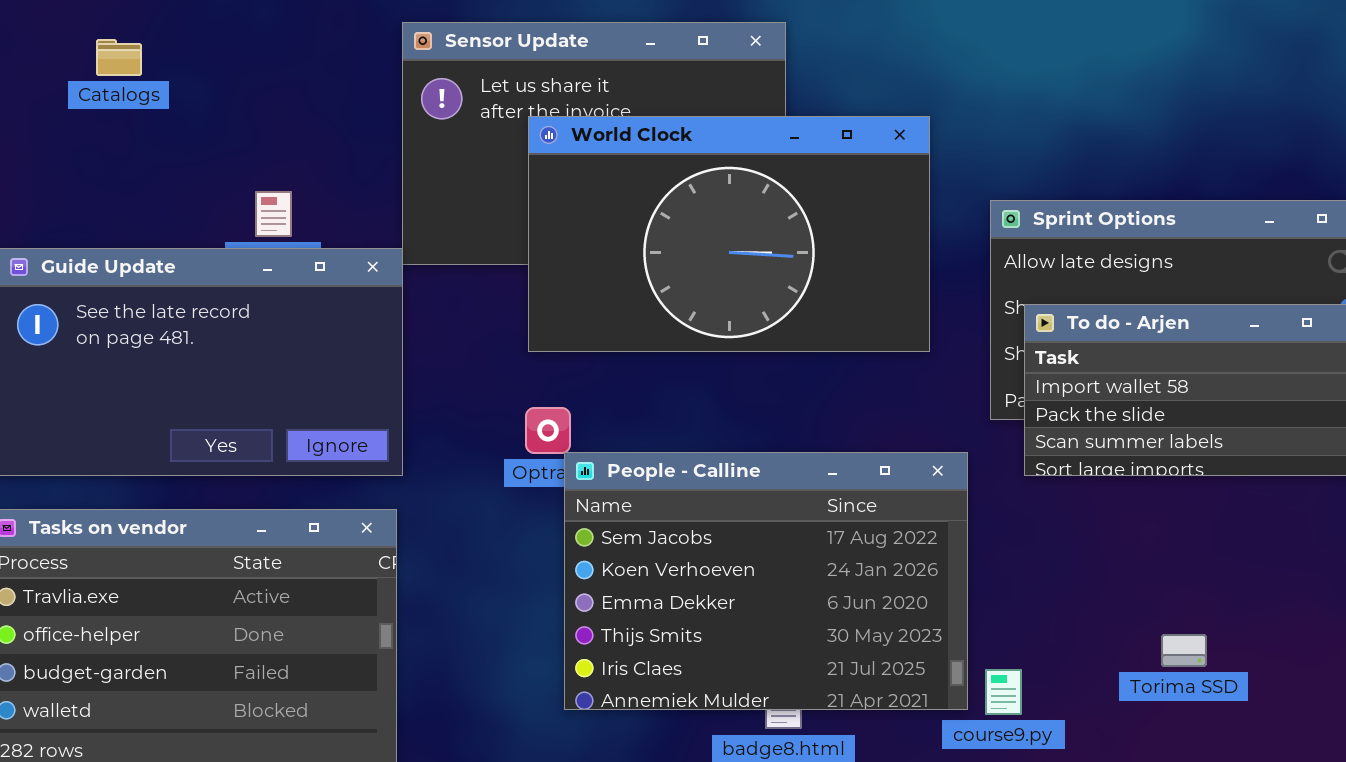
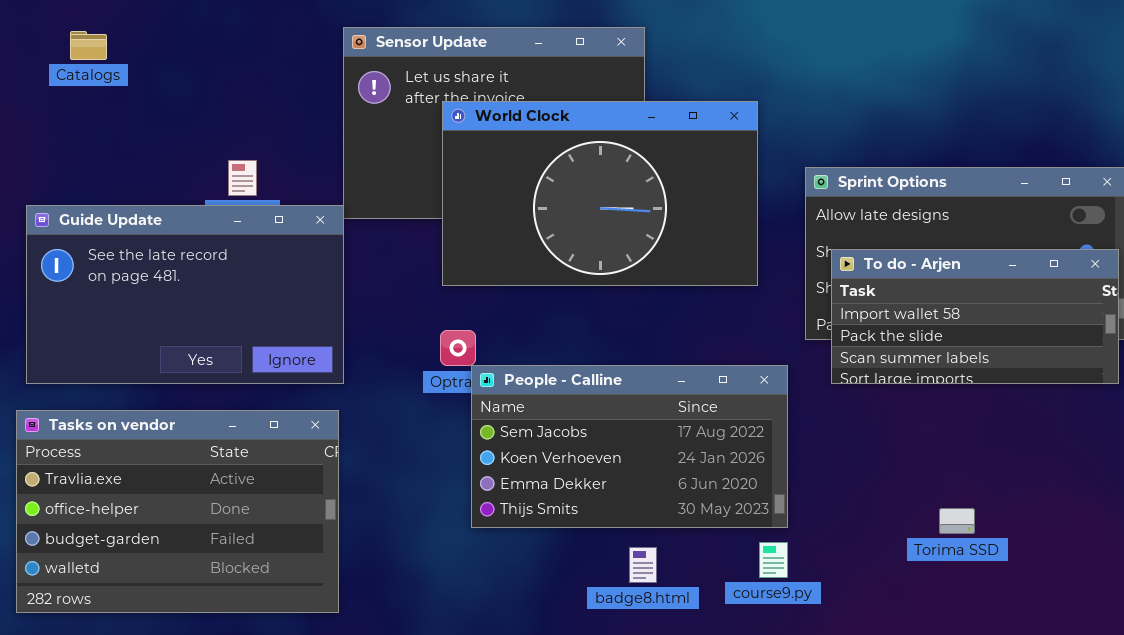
Catalogs: [96,39,142,76] -> [70,31,107,60], moved
People - Calline: [564,452,968,710] -> [471,365,788,528], resized
course9.py: [985,669,1022,715] -> [759,542,788,578], moved

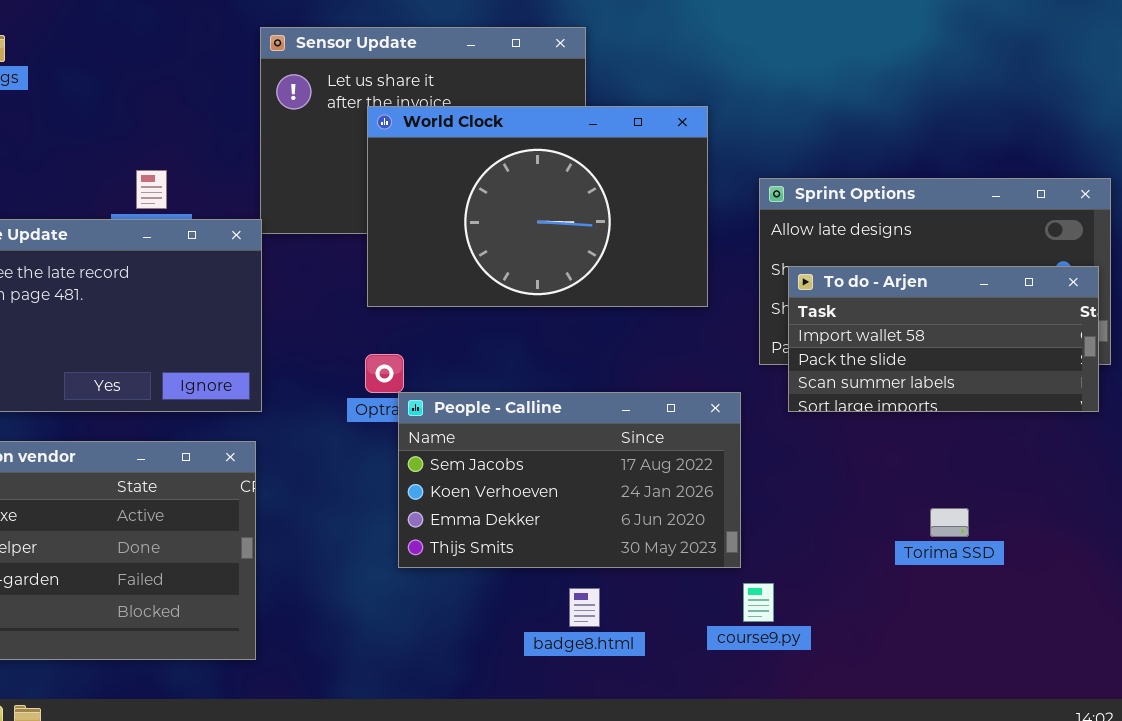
Torima SSD: [939,508,975,534] -> [930,508,969,537], moved
course9.py: [759,542,788,578] -> [743,583,774,622], moved

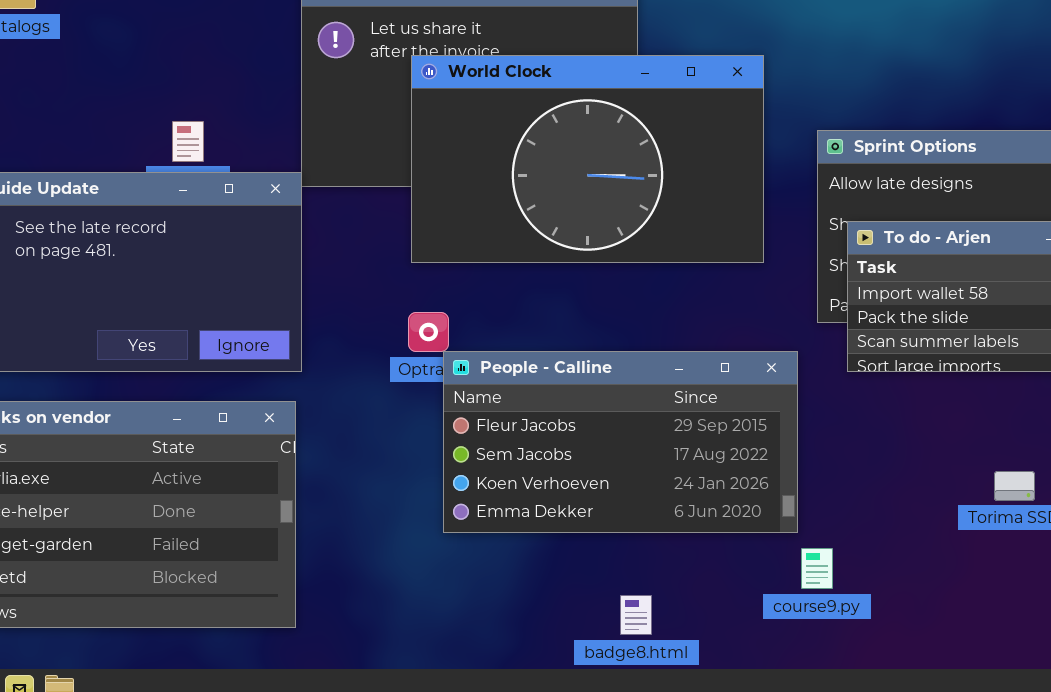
People - Calline: [398,392,741,568] -> [443,351,798,533], scrolled up 1 row
badge8.html: [569,588,600,627] -> [620,595,652,635], moved

